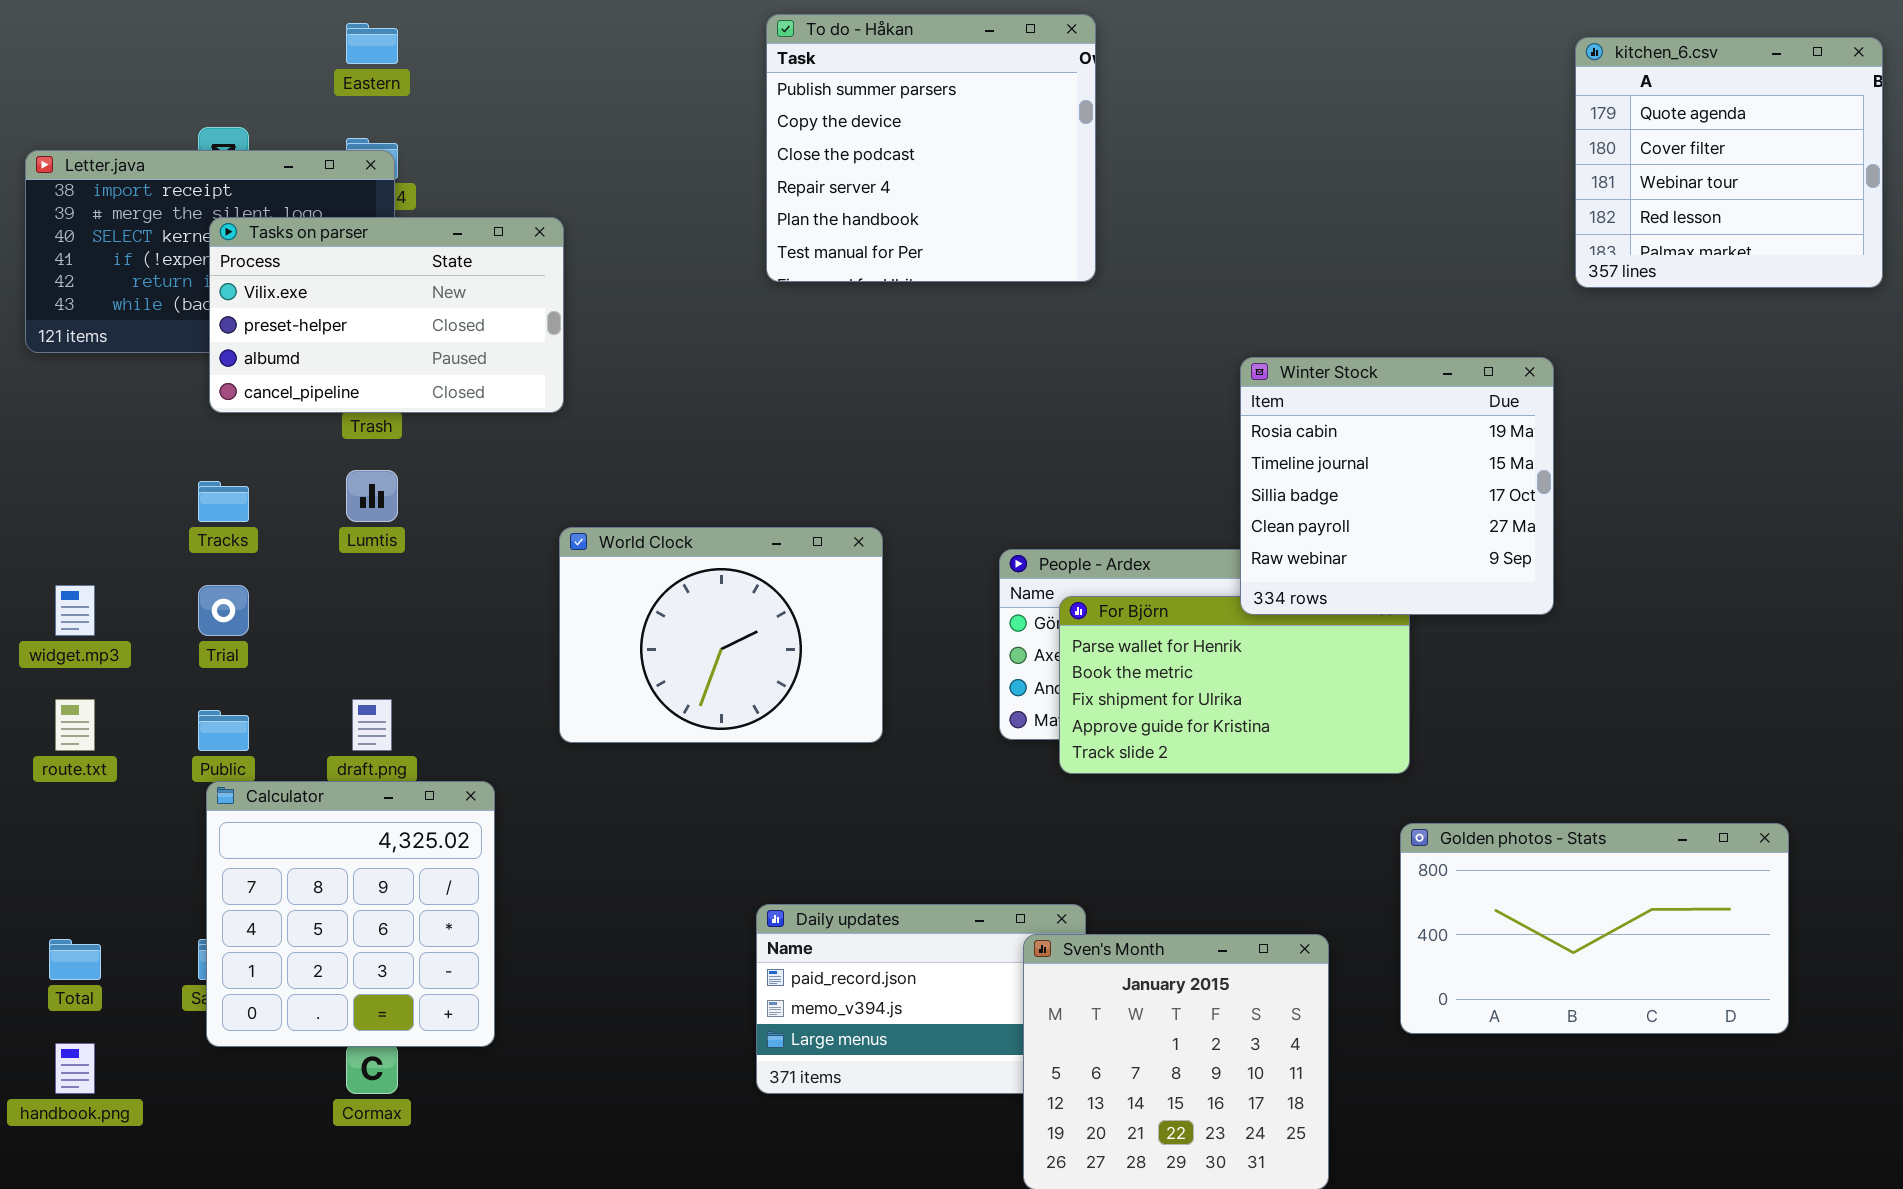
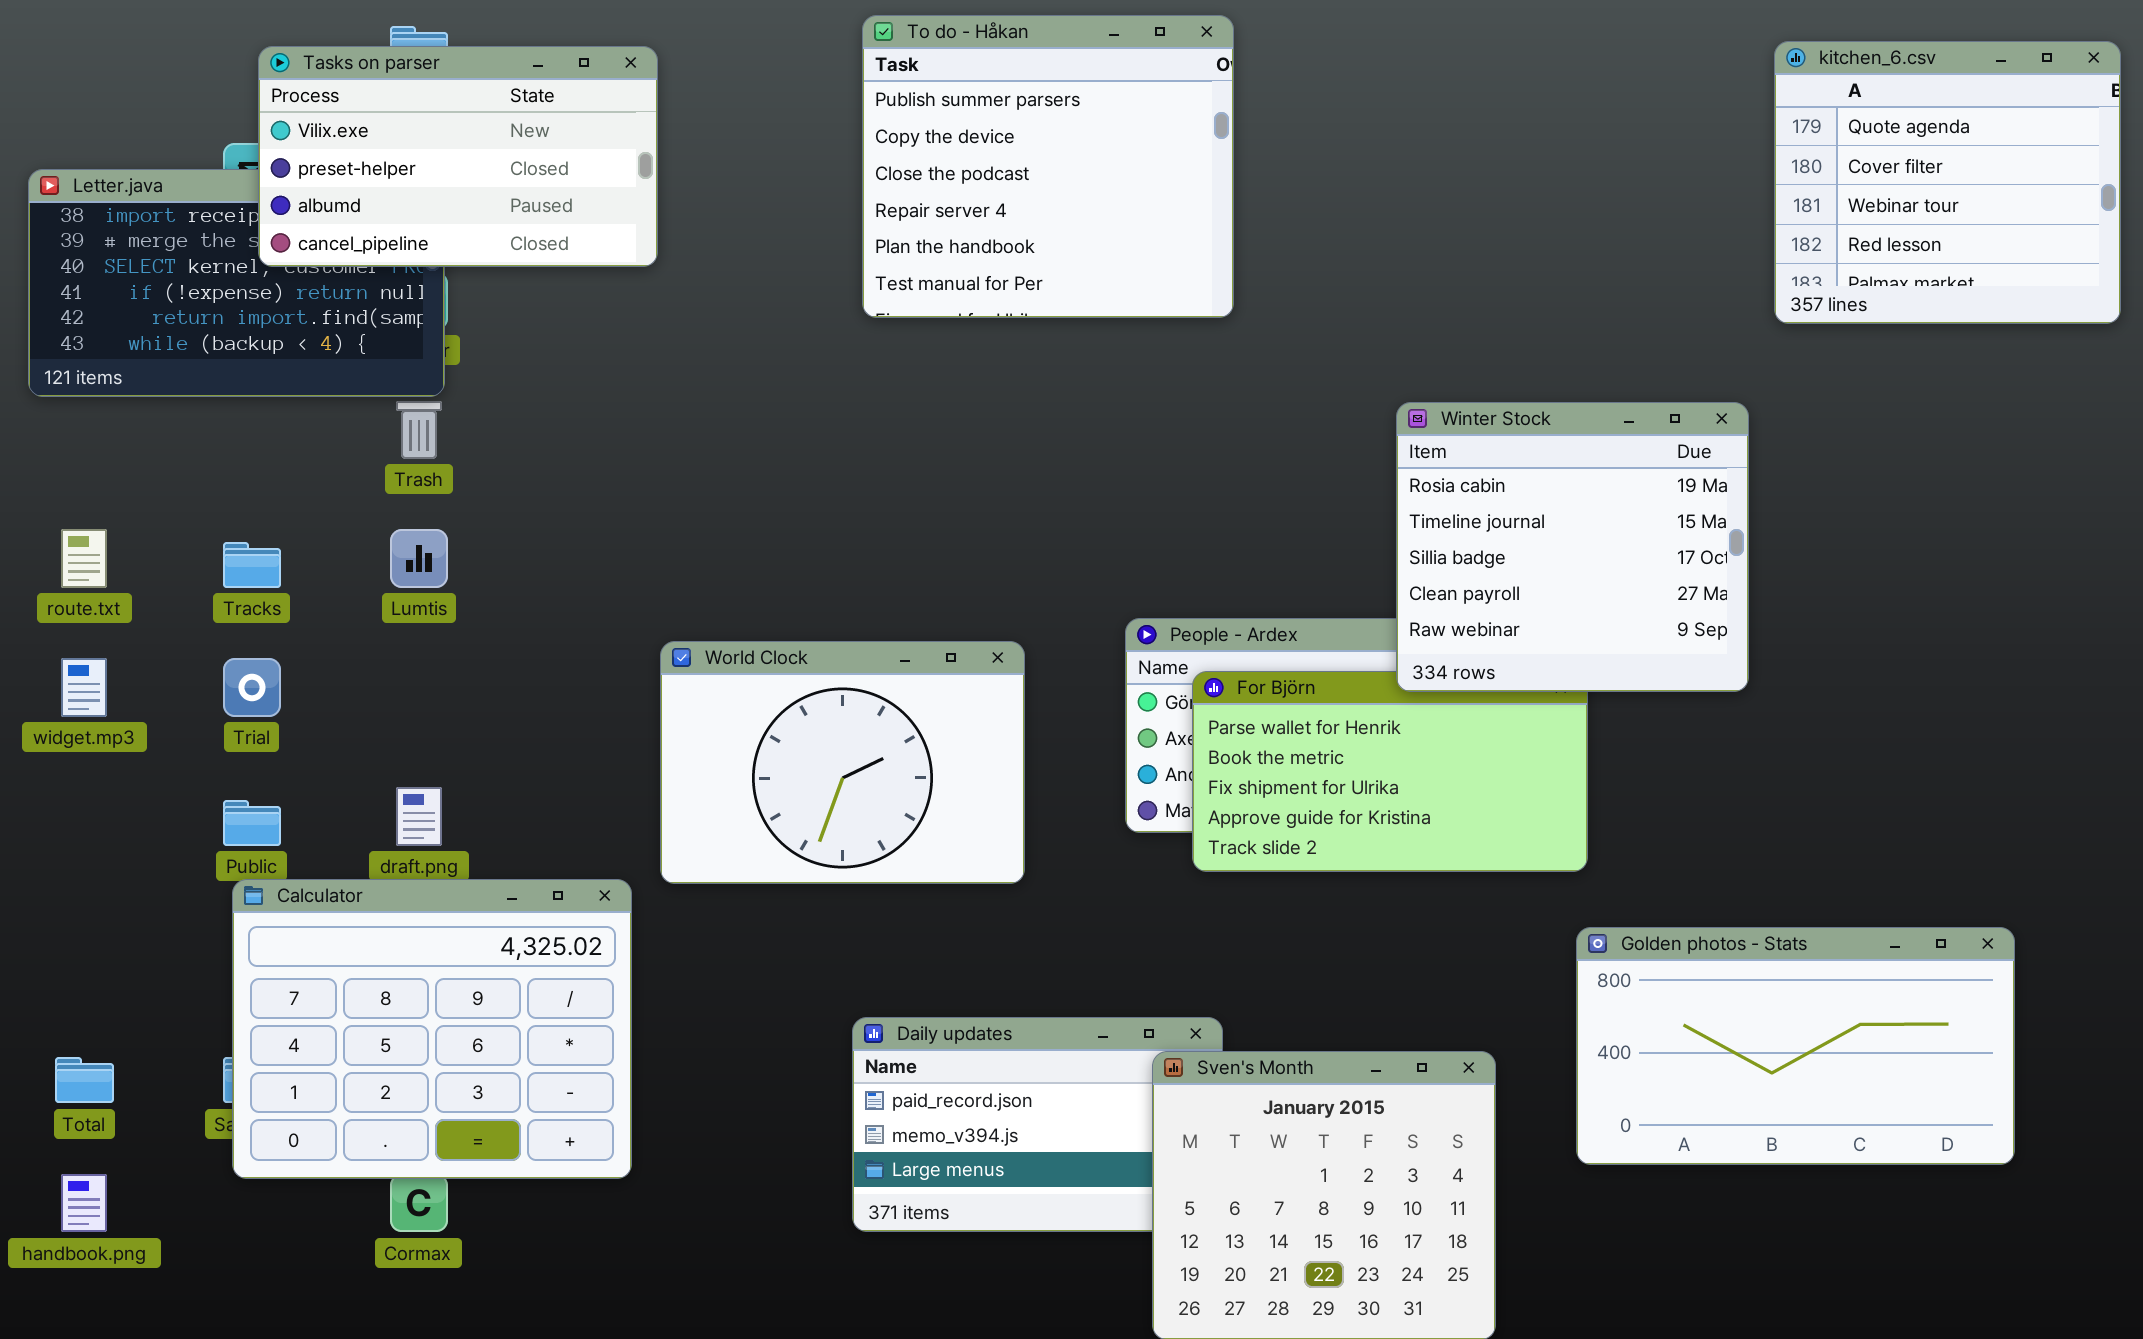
Tasks on parser: [209,217,564,413] -> [258,46,658,267], moved
World Clock: [559,527,883,743] -> [660,641,1025,884], moved
route.txt: [55,699,95,751] -> [61,529,107,588], moved
Calculator: [206,781,495,1047] -> [232,879,632,1179], resized

